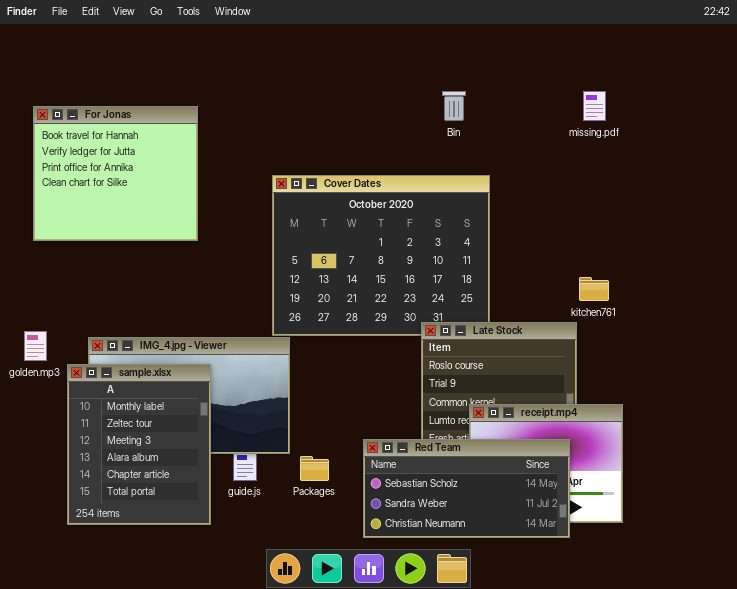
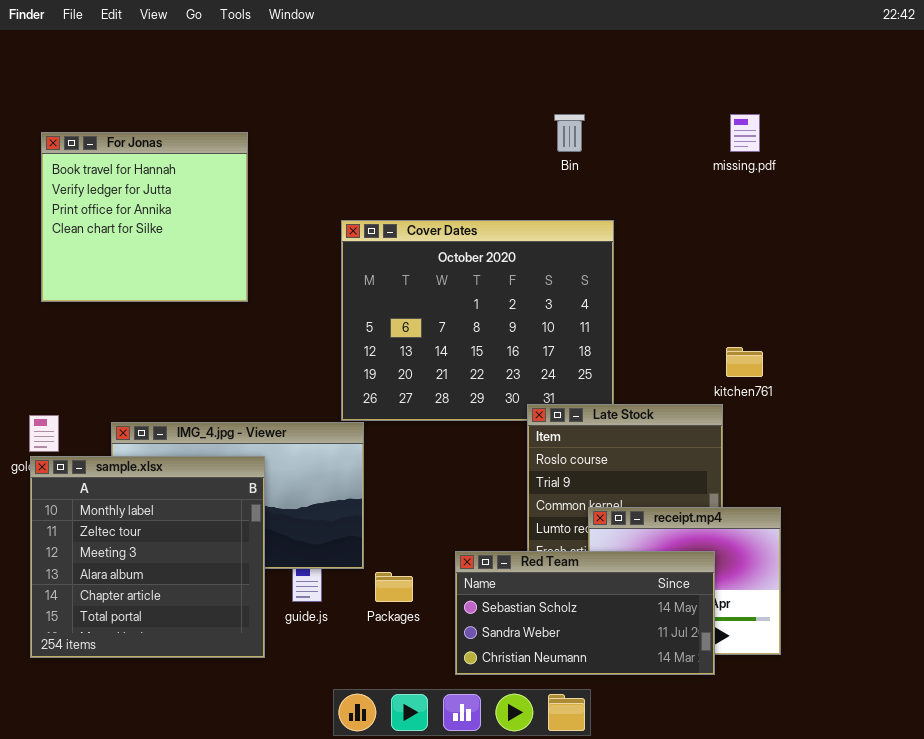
sample.xlsx: [67,364,211,525] -> [30,456,265,658], resized

